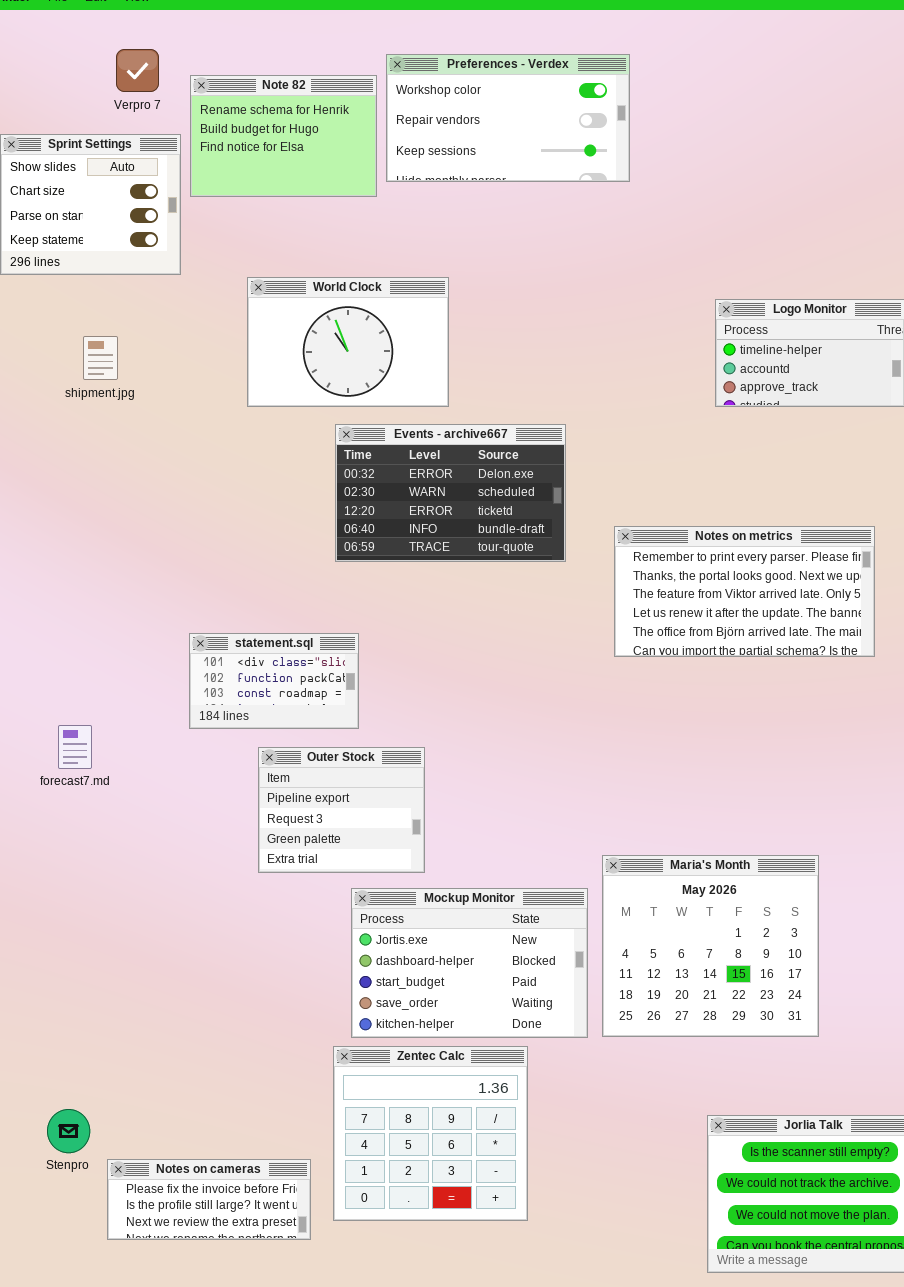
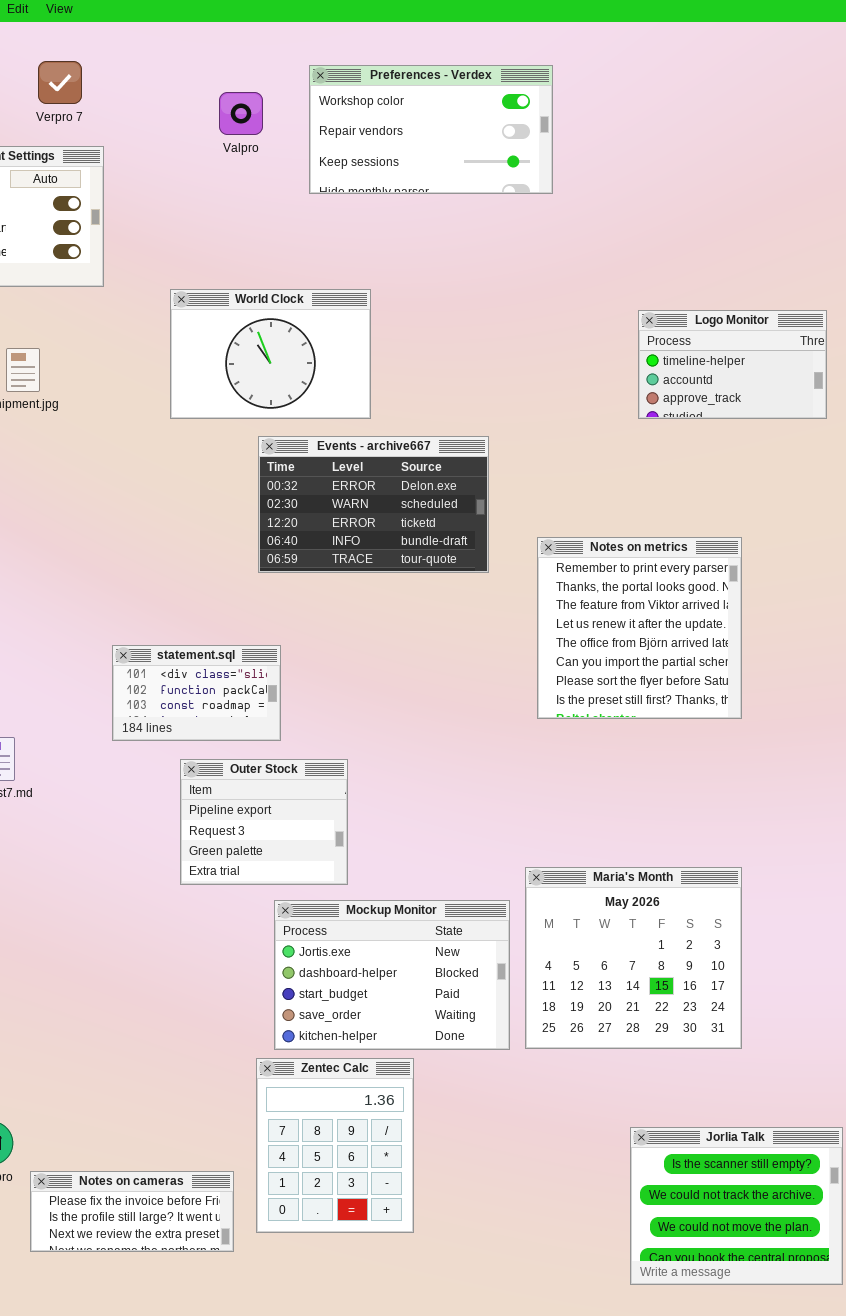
Note 82: [190,75,377,197] -> none, closed
Notes on metrics: [614,526,875,657] -> [537,537,742,719], resized
Zentec Calc: [333,1046,528,1221] -> [256,1058,414,1233], resized

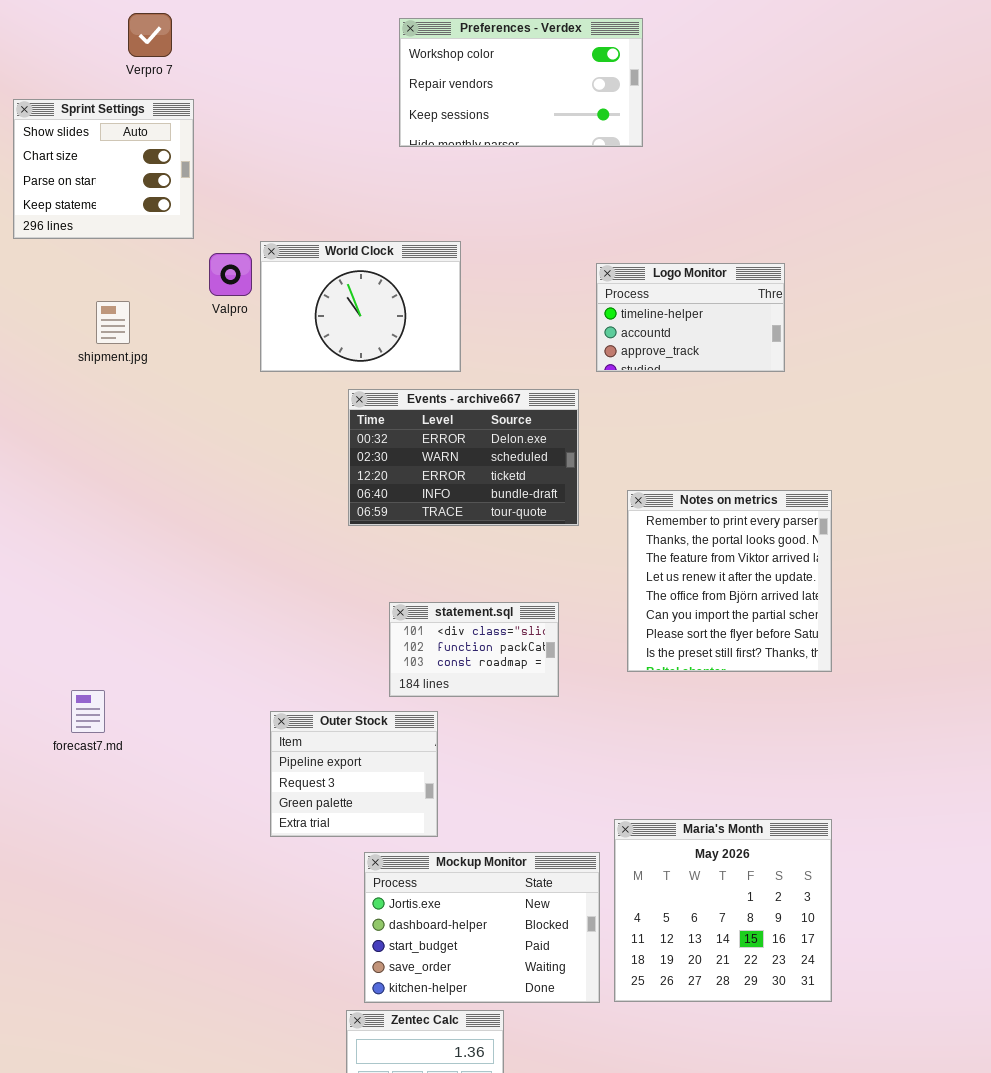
Valpro: [219,92,263,135] -> [209,253,252,296], moved
Logo Monitor: [638,310,827,419] -> [596,263,785,372], moved
statement.sql: [112,645,281,741] -> [389,602,559,697], moved

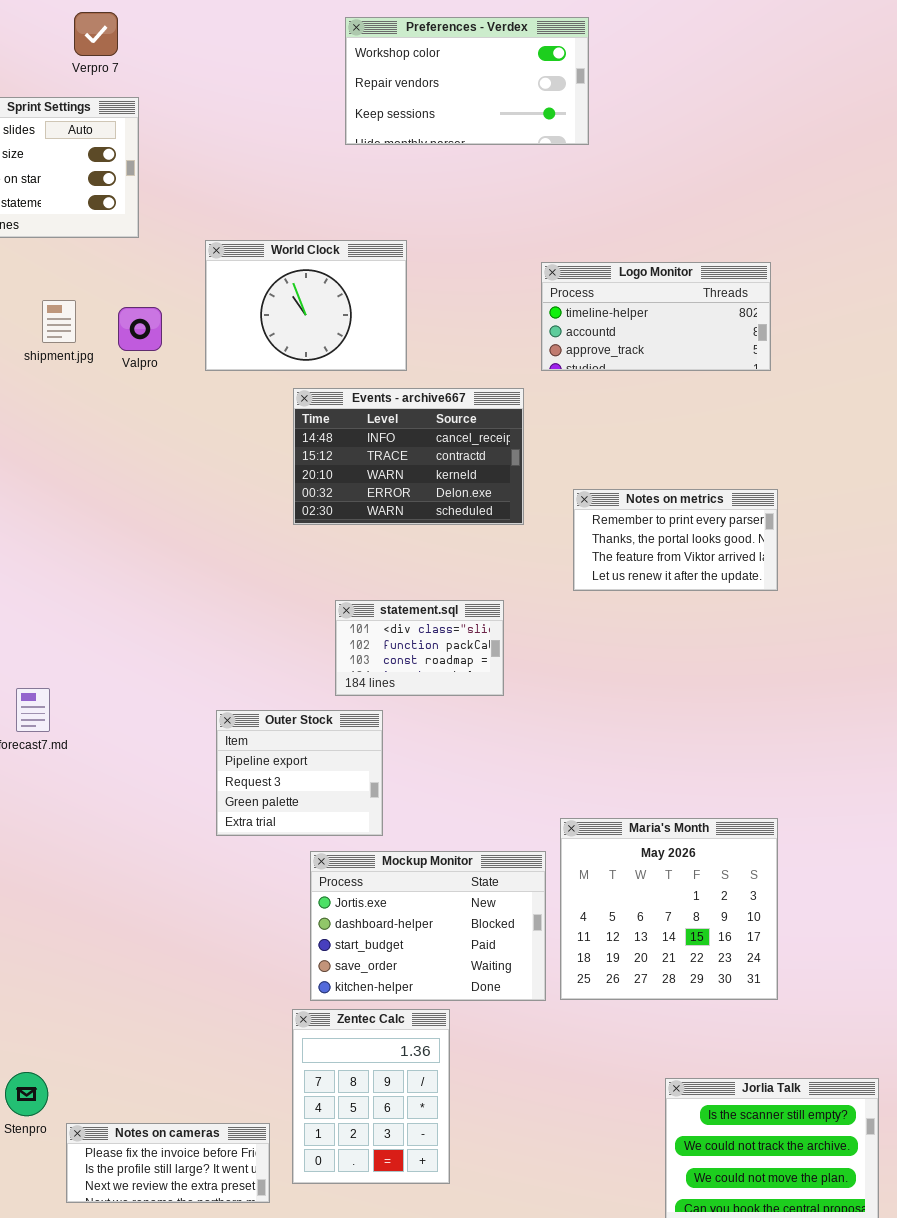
Valpro: [209,253,252,296] -> [118,307,162,351], moved
Logo Monitor: [596,263,785,372] -> [541,262,771,371], resized
Events - archive667: [348,389,579,526] -> [293,388,524,525], scrolled up 3 rows
Notes on metrics: [627,490,832,672] -> [573,489,778,591], resized

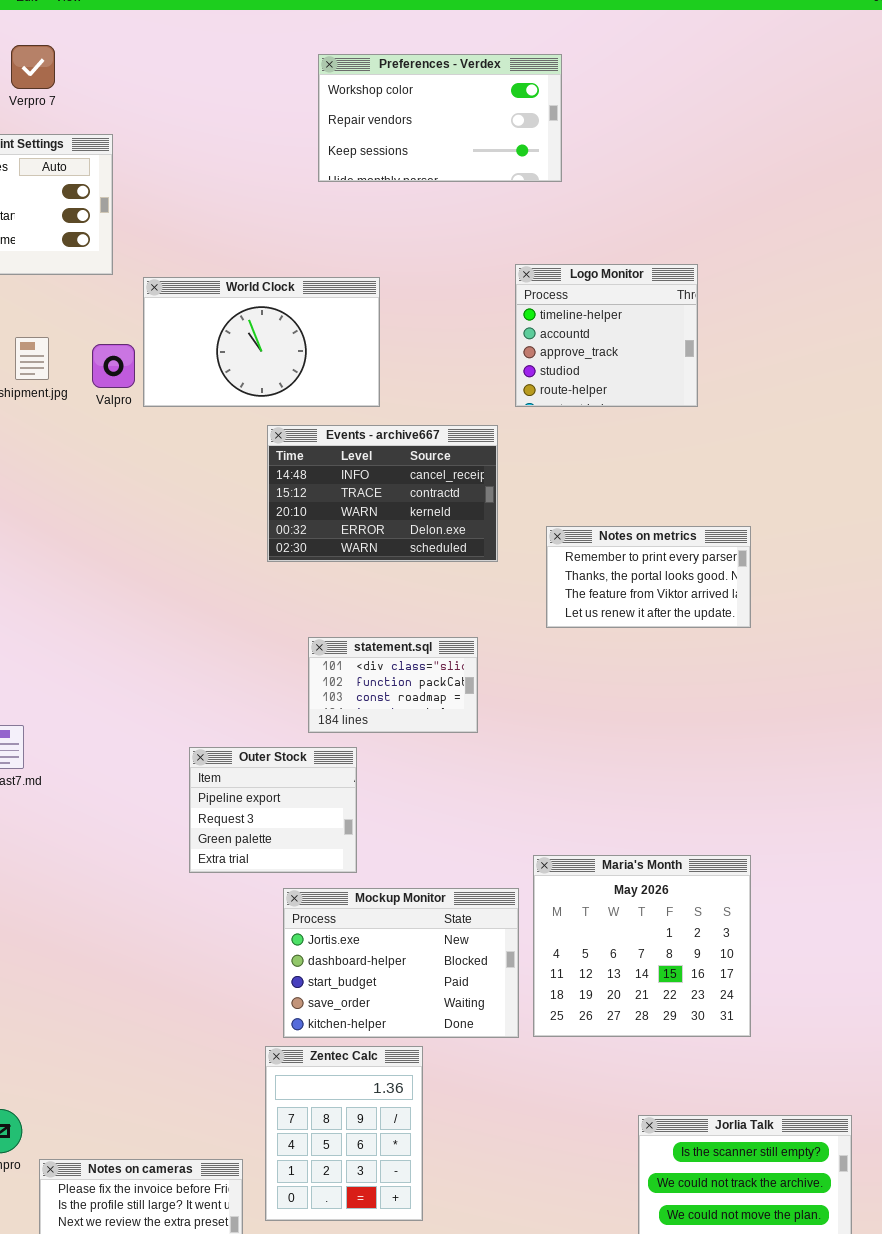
Verpro 7: [74,12,118,56] -> [11,45,55,89], moved
World Clock: [205,240,407,371] -> [143,277,380,407], resized
Logo Monitor: [541,262,771,371] -> [515,264,698,407], resized

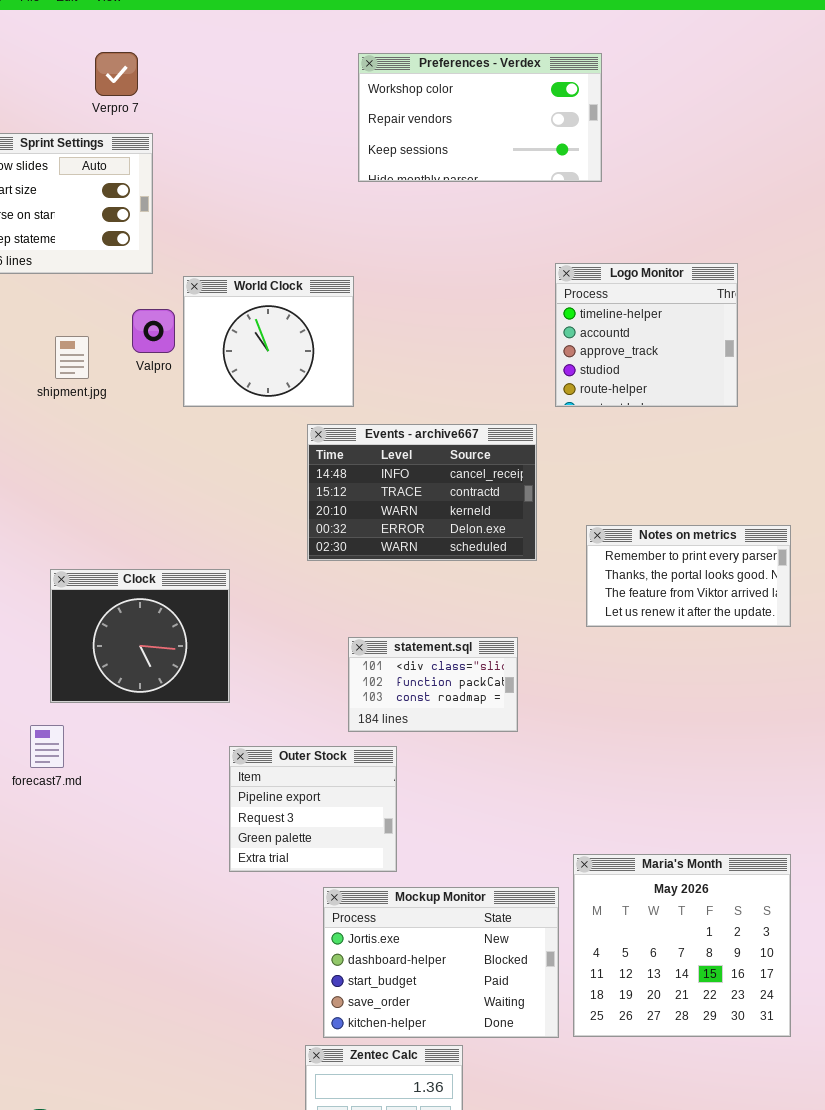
Verpro 7: [11,45,55,89] -> [95,52,138,96], moved
World Clock: [143,277,380,407] -> [183,276,354,407], resized
Valpro: [92,344,135,388] -> [132,309,175,353], moved
Clock: none -> [50,569,230,703], opened

